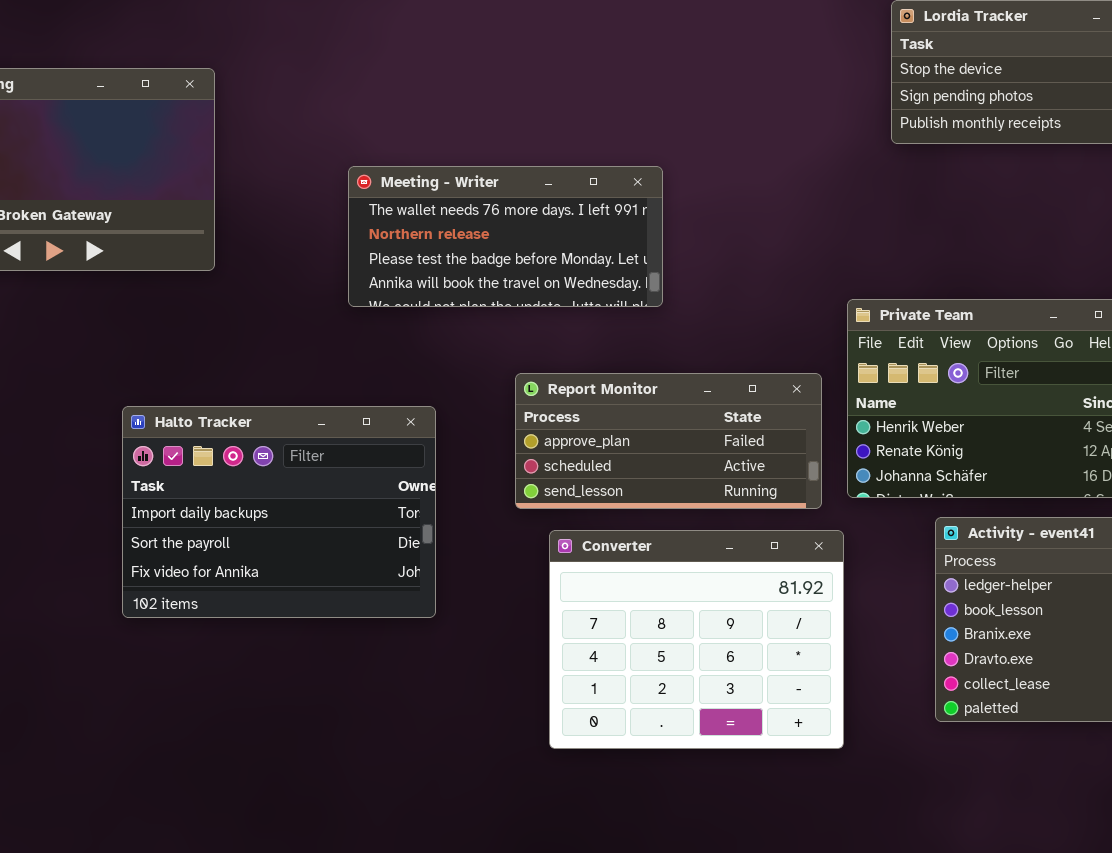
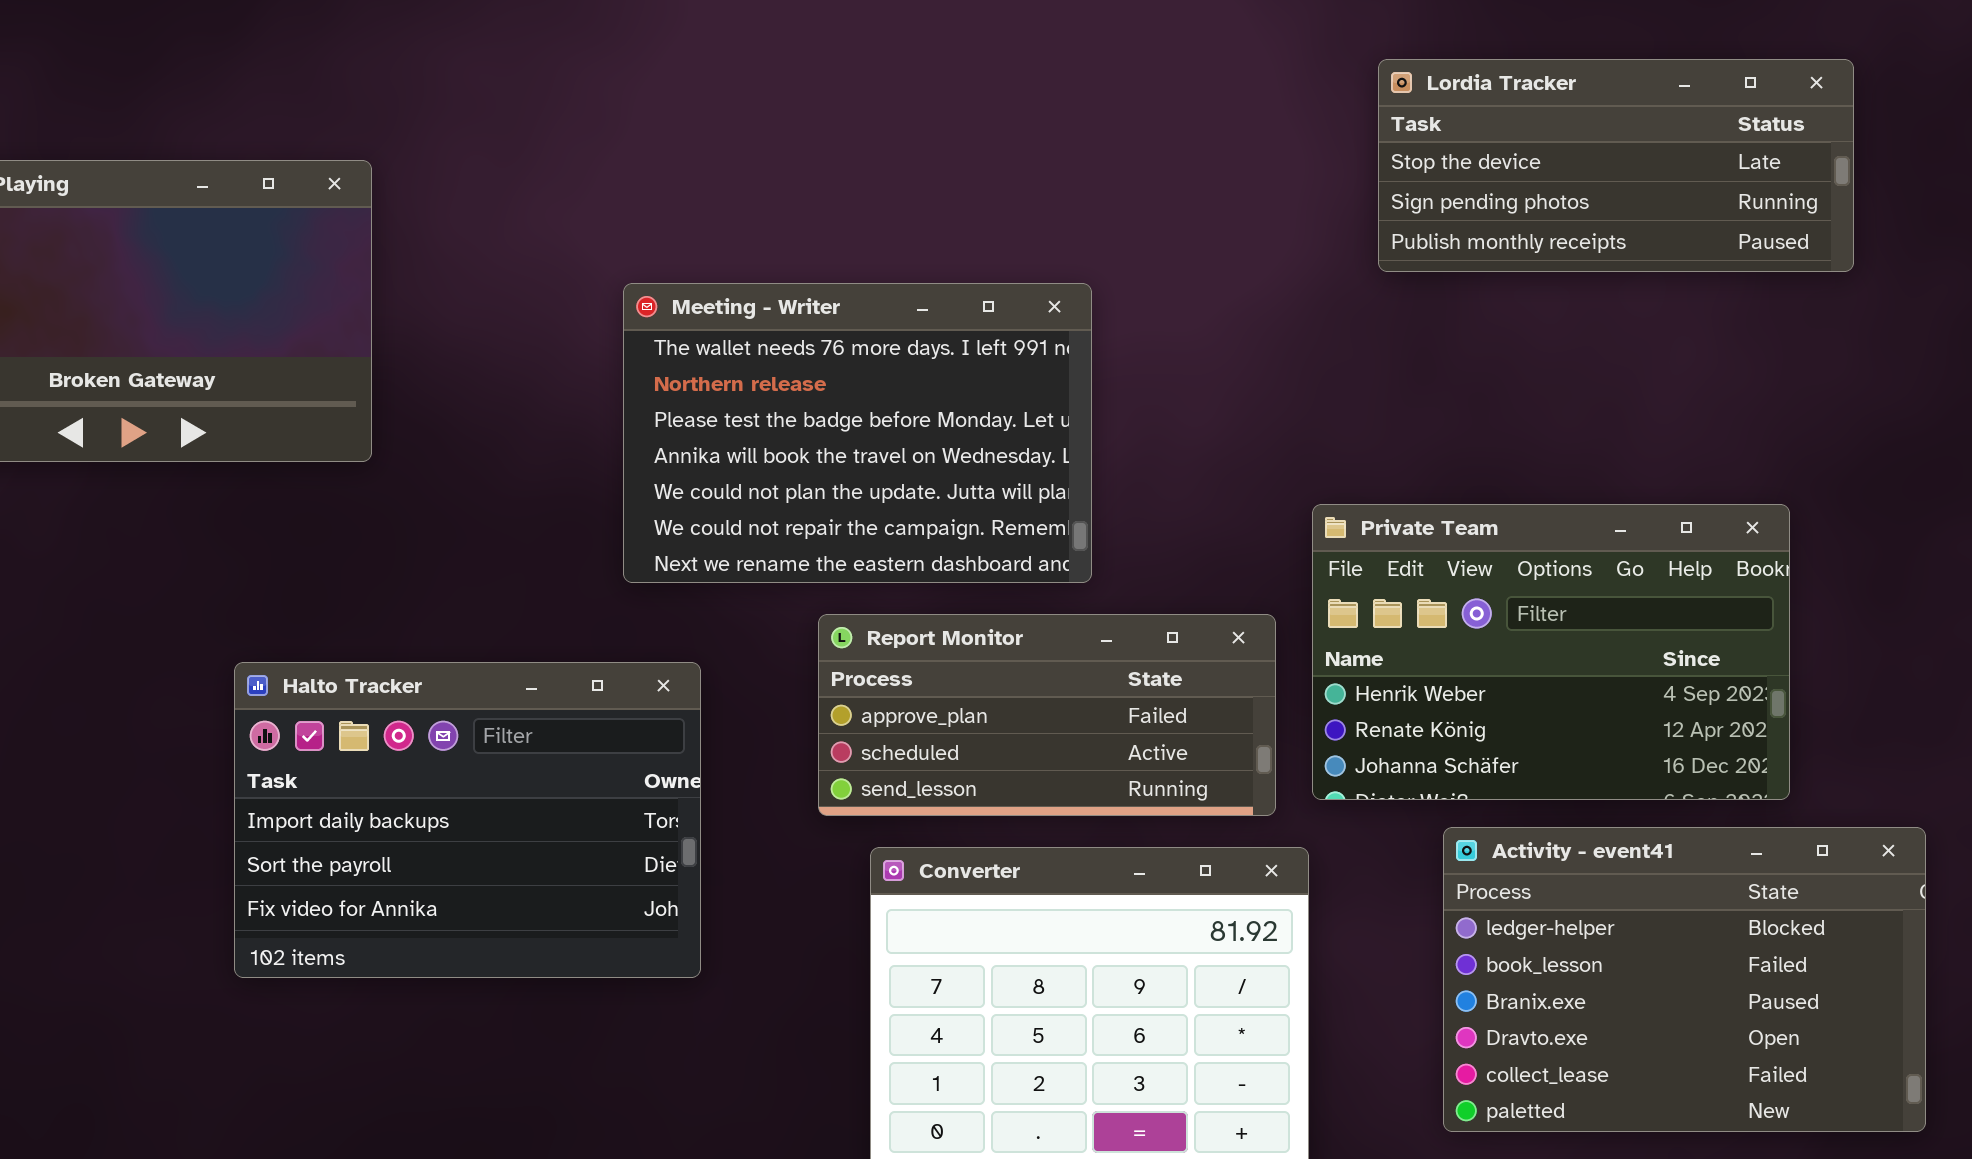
Meeting - Writer: [348,166,663,307] -> [623,283,1092,583], moved, resized

